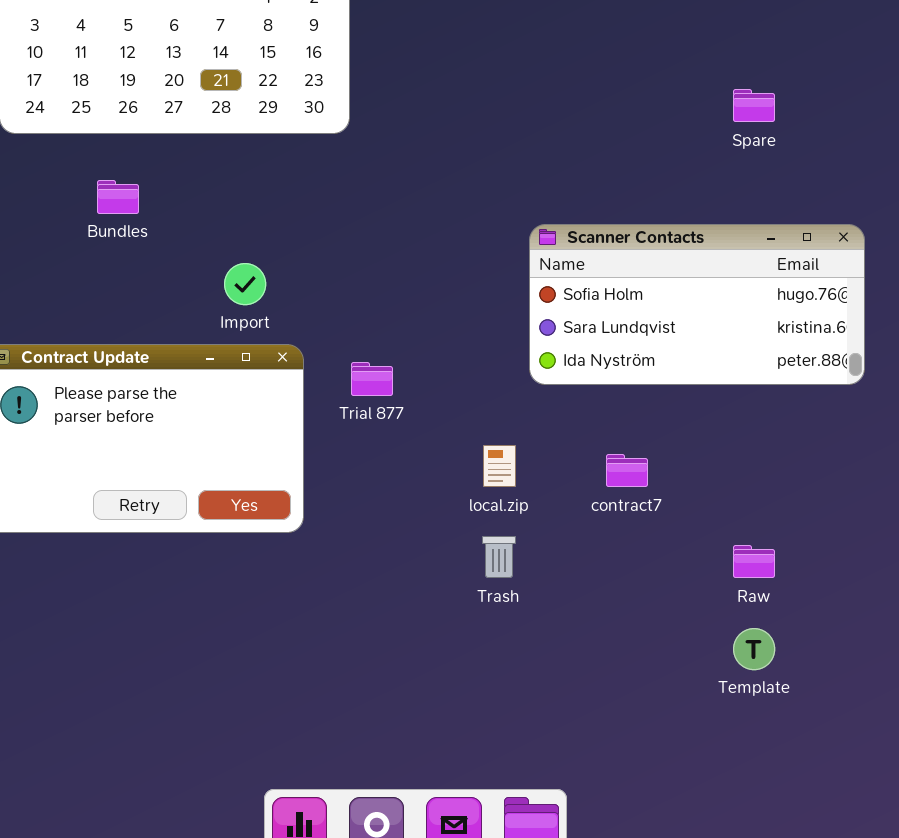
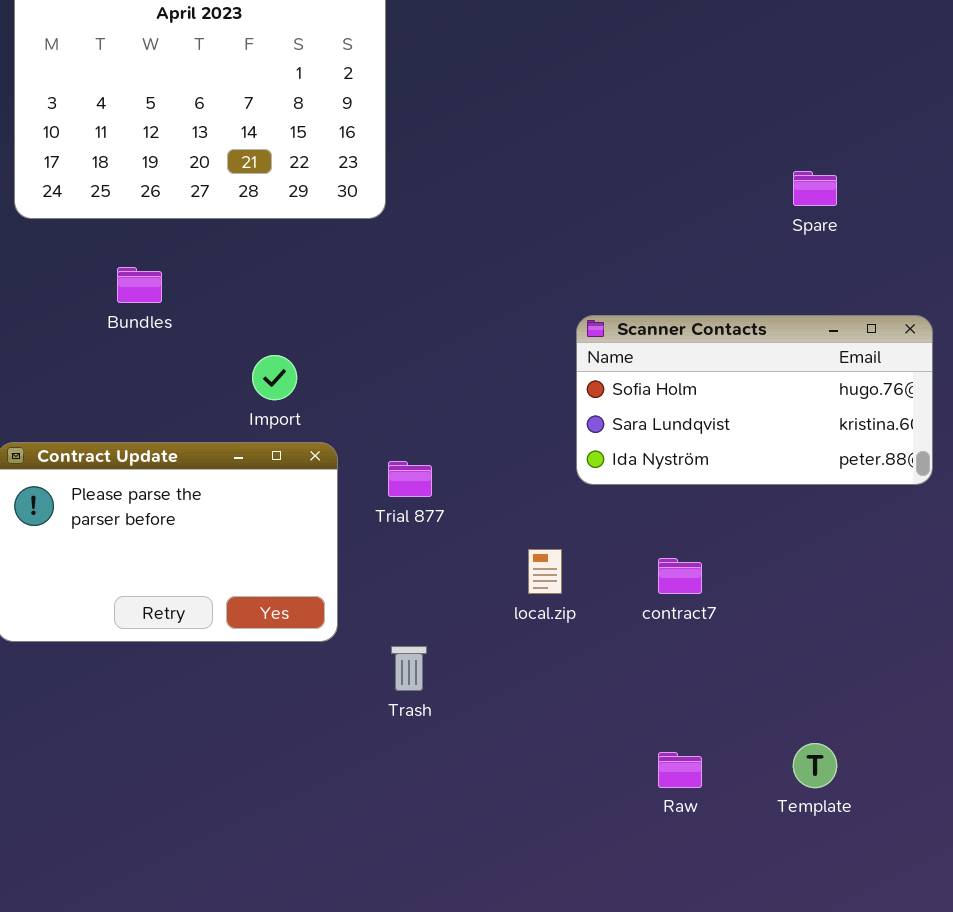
Trash: [482,536,516,578] -> [391,646,427,691], moved
Raw: [733,545,775,578] -> [658,752,702,788], moved

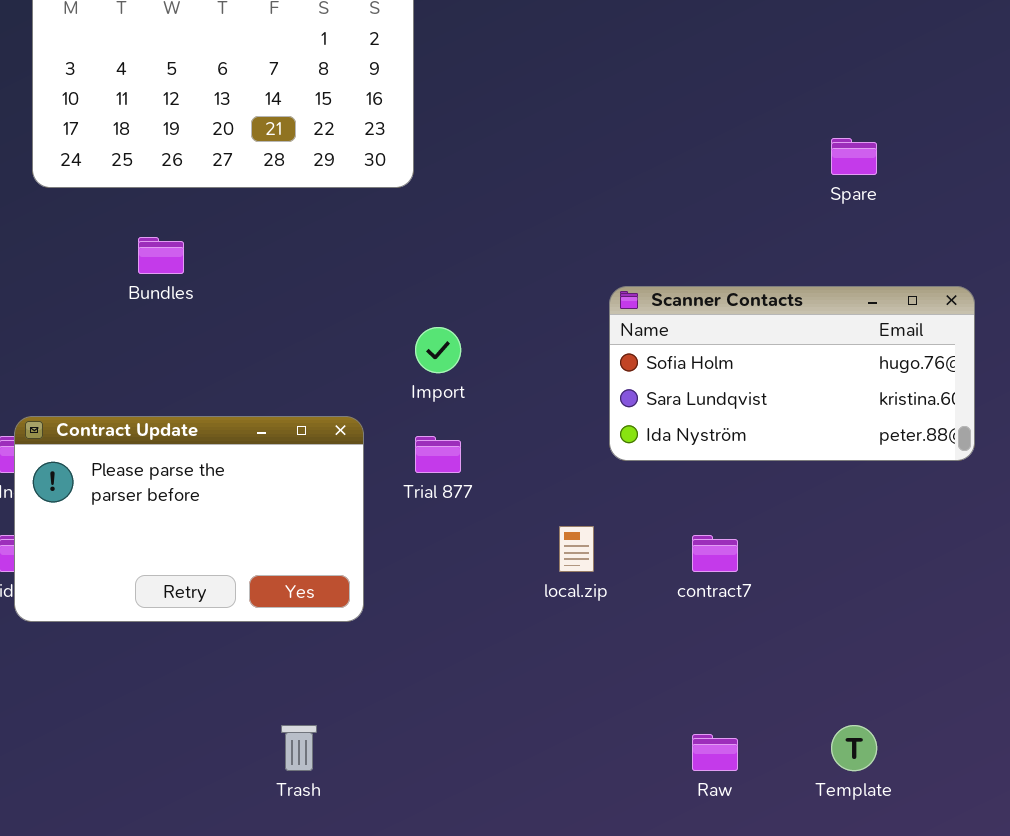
Import: [252,355,297,400] -> [415,327,461,373], moved
Trash: [391,646,427,691] -> [281,725,317,771], moved

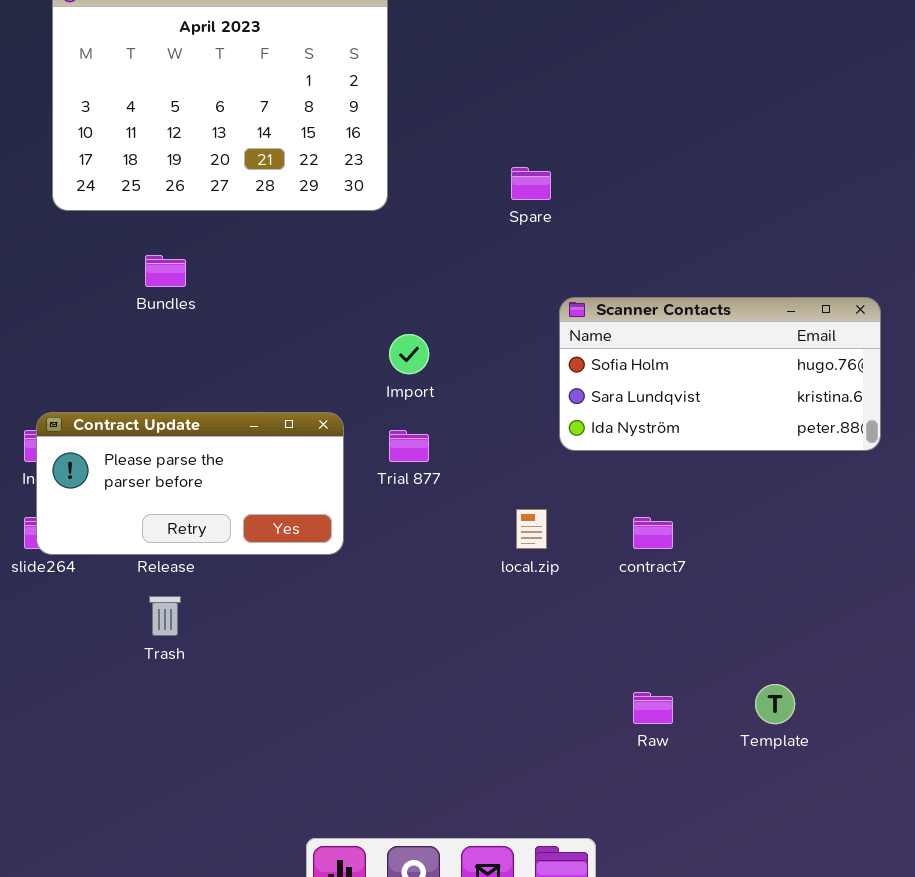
Spare: [831,138,877,175] -> [511,167,551,200], moved
Contract Update: [14,416,364,622] -> [36,412,344,555], resized
Trash: [281,725,317,771] -> [149,596,181,636], moved

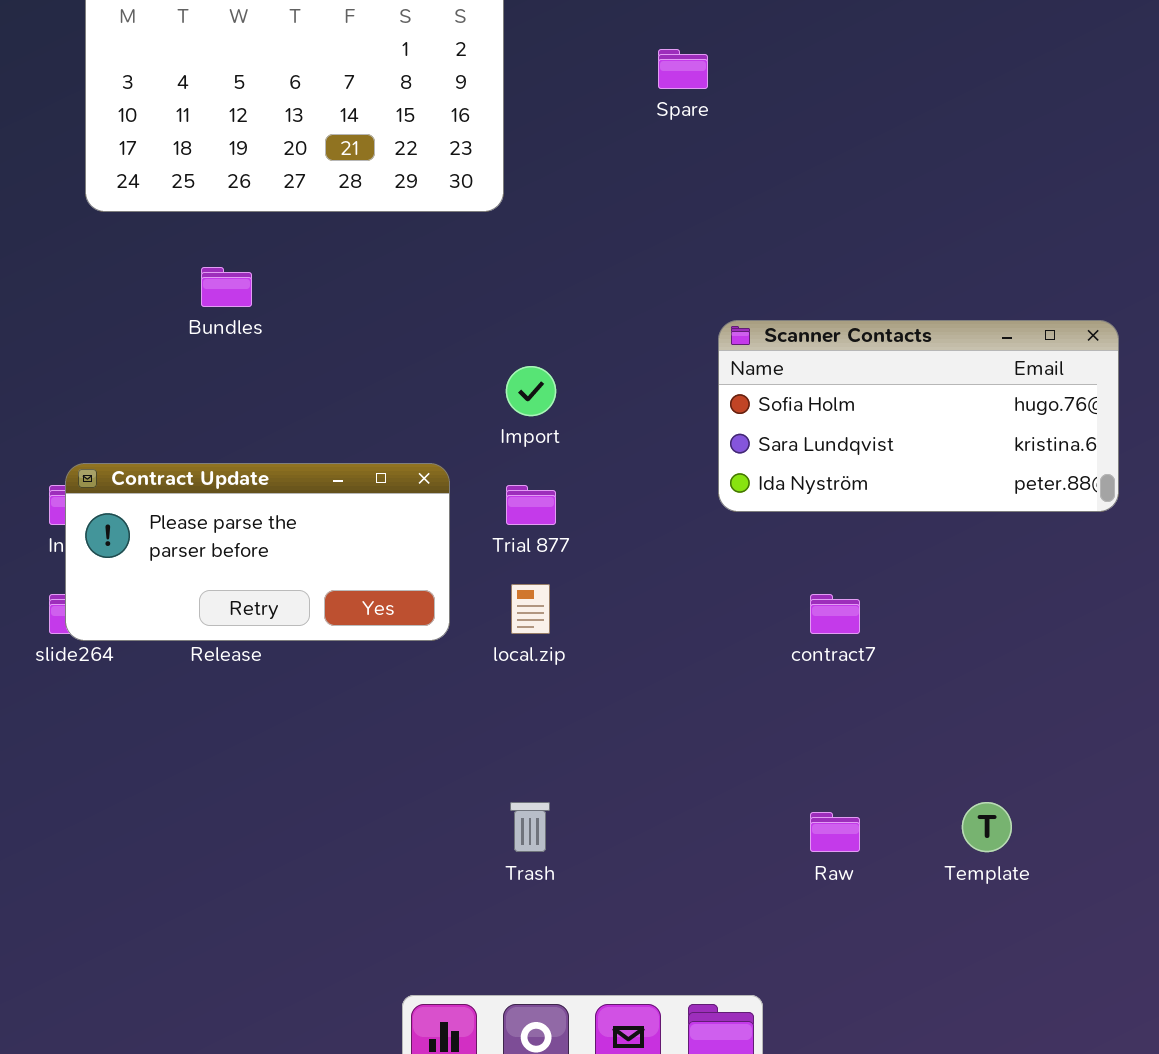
Spare: [511,167,551,200] -> [658,49,708,89], moved
local.zip: [516,509,547,549] -> [511,584,550,634], moved
Trash: [149,596,181,636] -> [510,802,550,852], moved

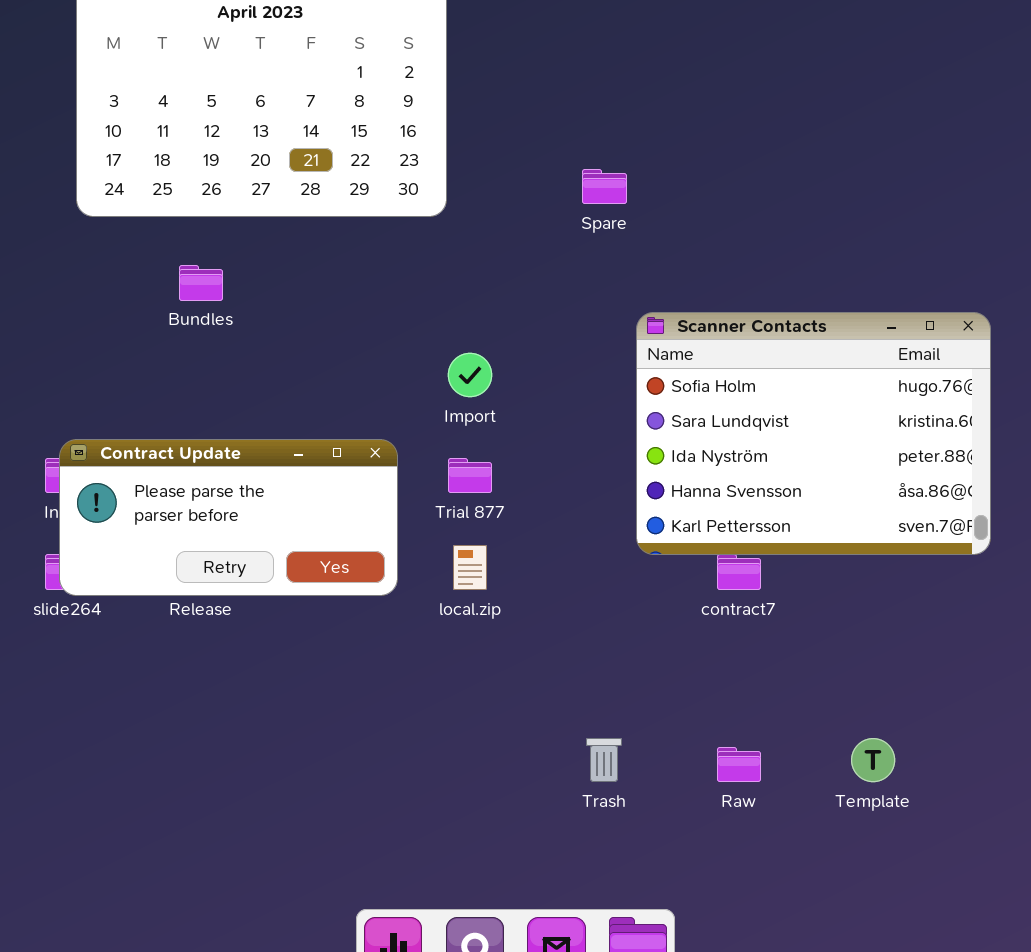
Spare: [658,49,708,89] -> [582,169,627,204], moved
Scanner Contacts: [718,320,1119,512] -> [636,312,991,555], resized
Trash: [510,802,550,852] -> [586,738,622,782], moved

